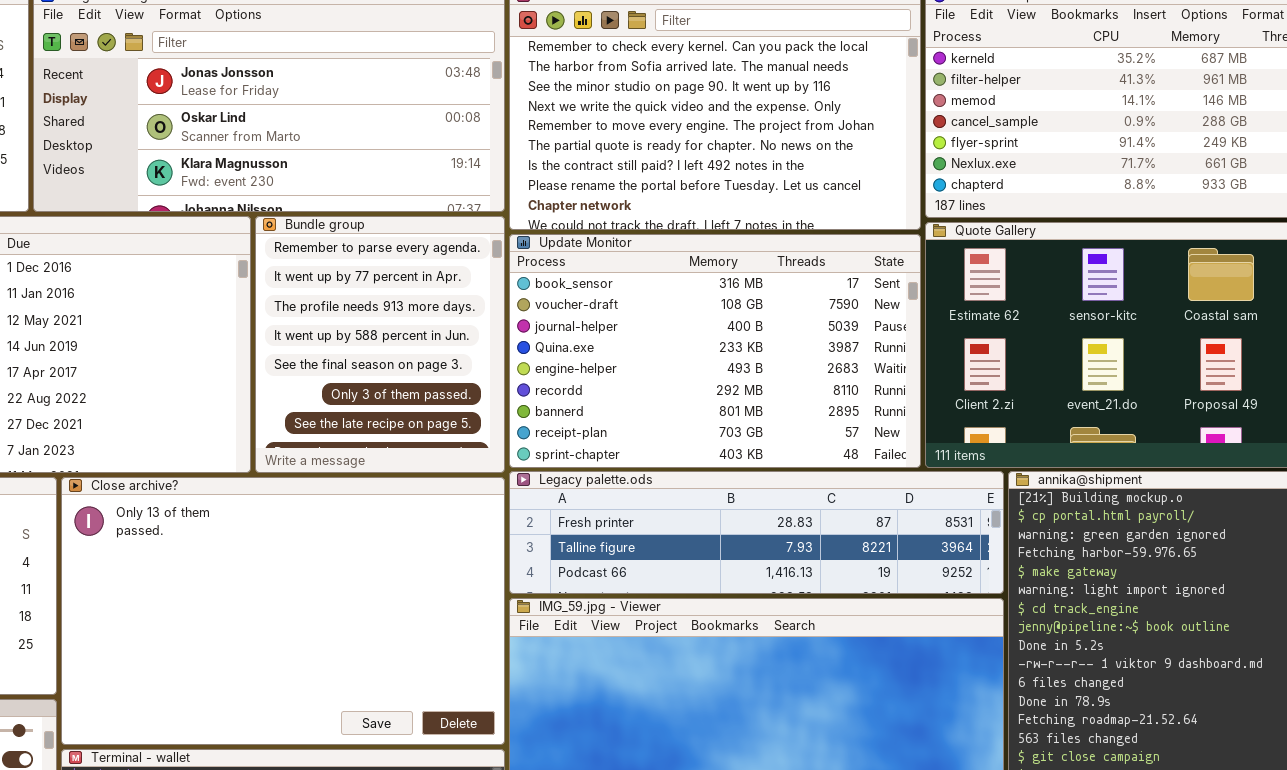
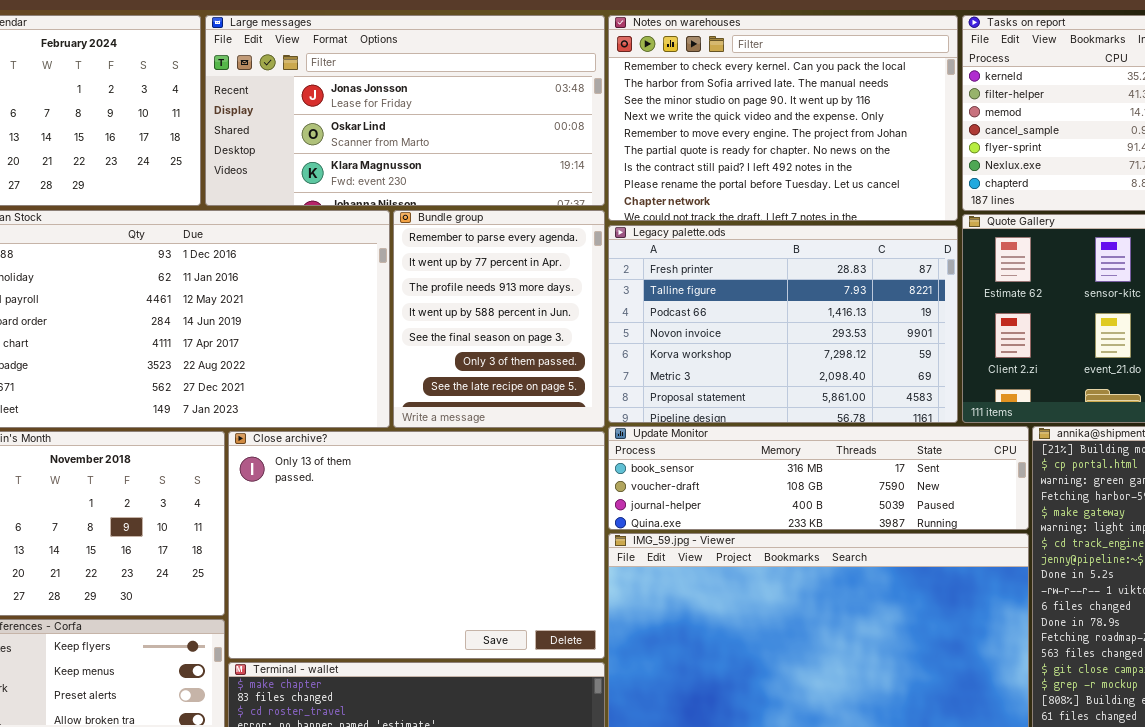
Update Monitor: [509,234,921,468] -> [608,426,1029,530], moved, resized
Legacy palette.ods: [509,471,1004,594] -> [608,225,958,423], moved, resized

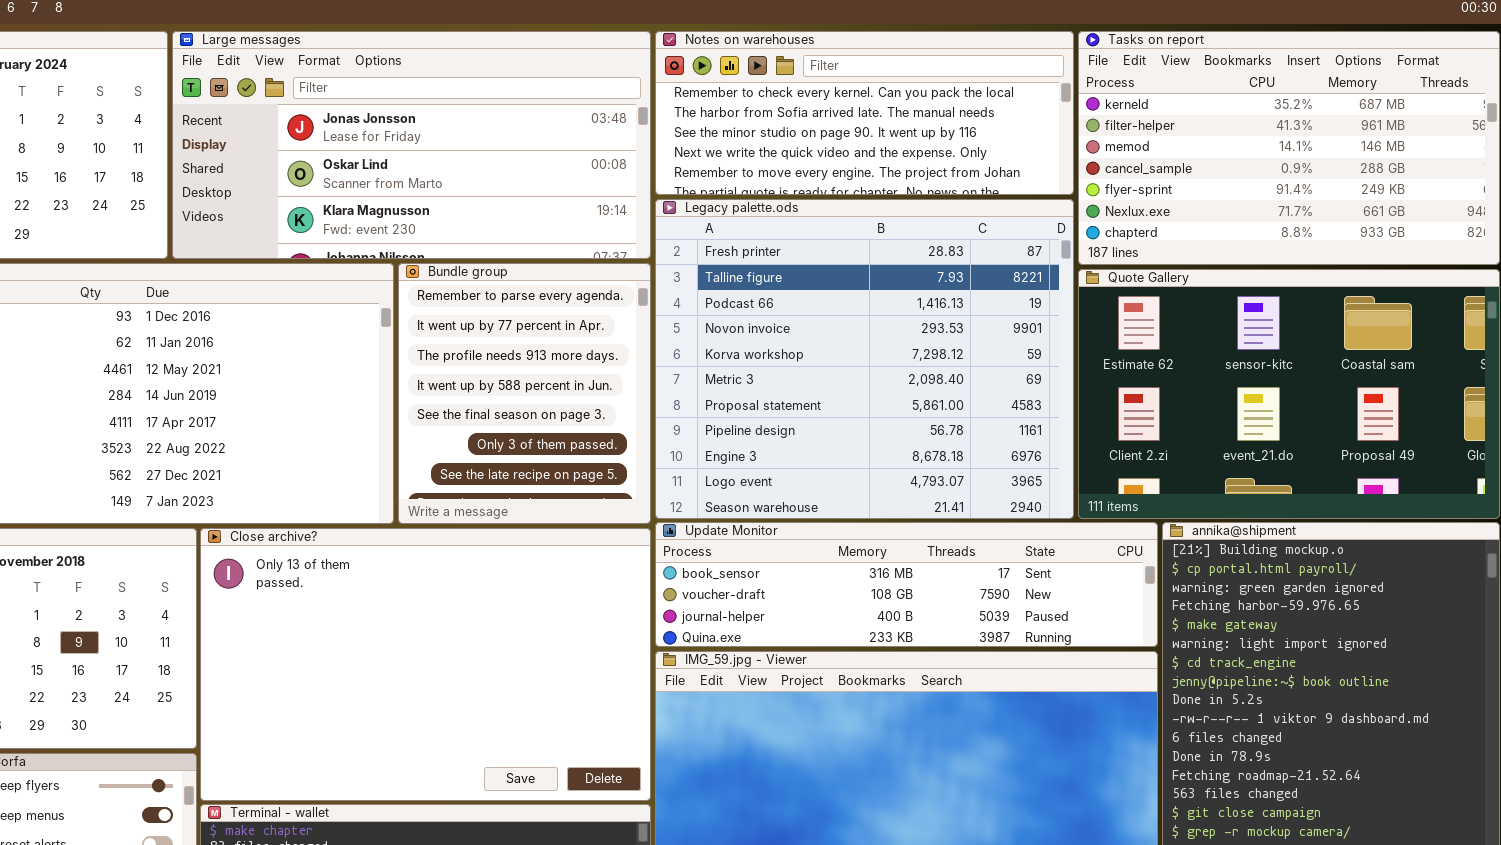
Notes on warehouses: [608,15,958,221] -> [655,31,1074,195], resized
Legacy palette.ods: [608,225,958,423] -> [655,199,1074,519], resized

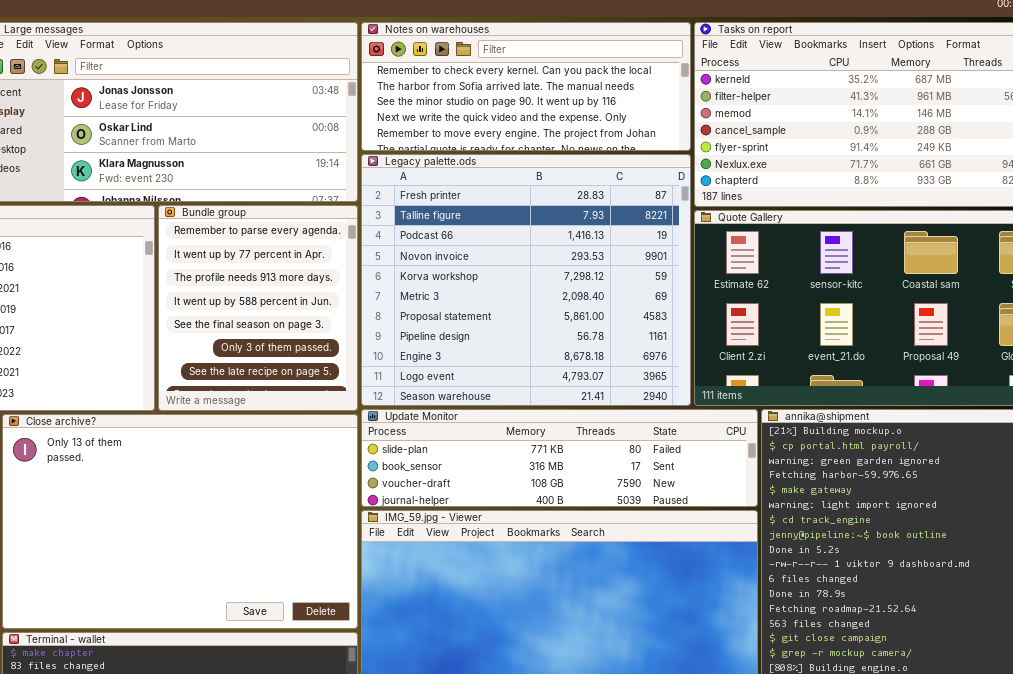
Update Monitor: [655,522,1158,647] -> [361,409,758,507], scrolled up 1 row

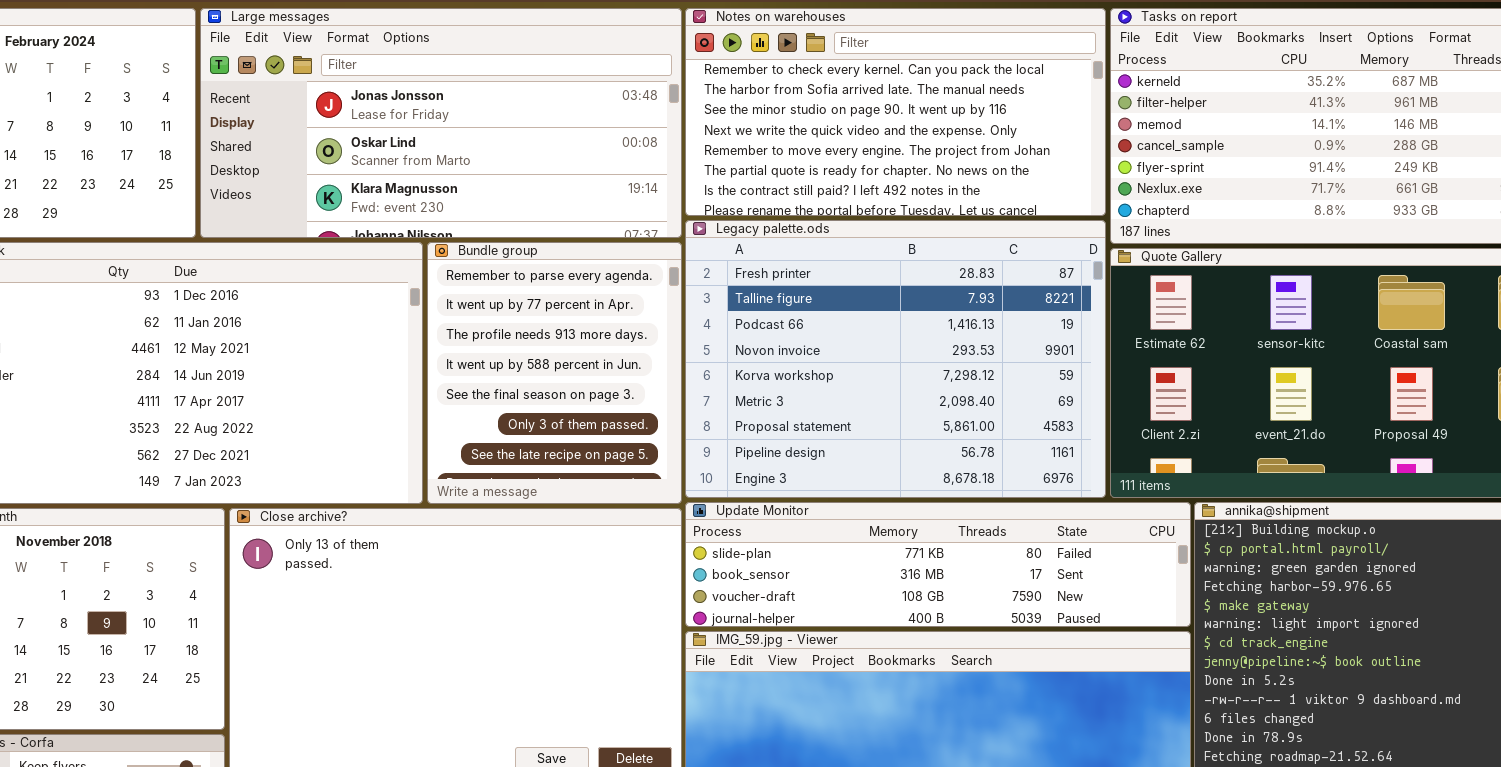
Notes on warehouses: [361,22,691,151] -> [685,8,1106,216], resized
Legacy palette.ods: [361,154,691,406] -> [685,220,1106,498], resized

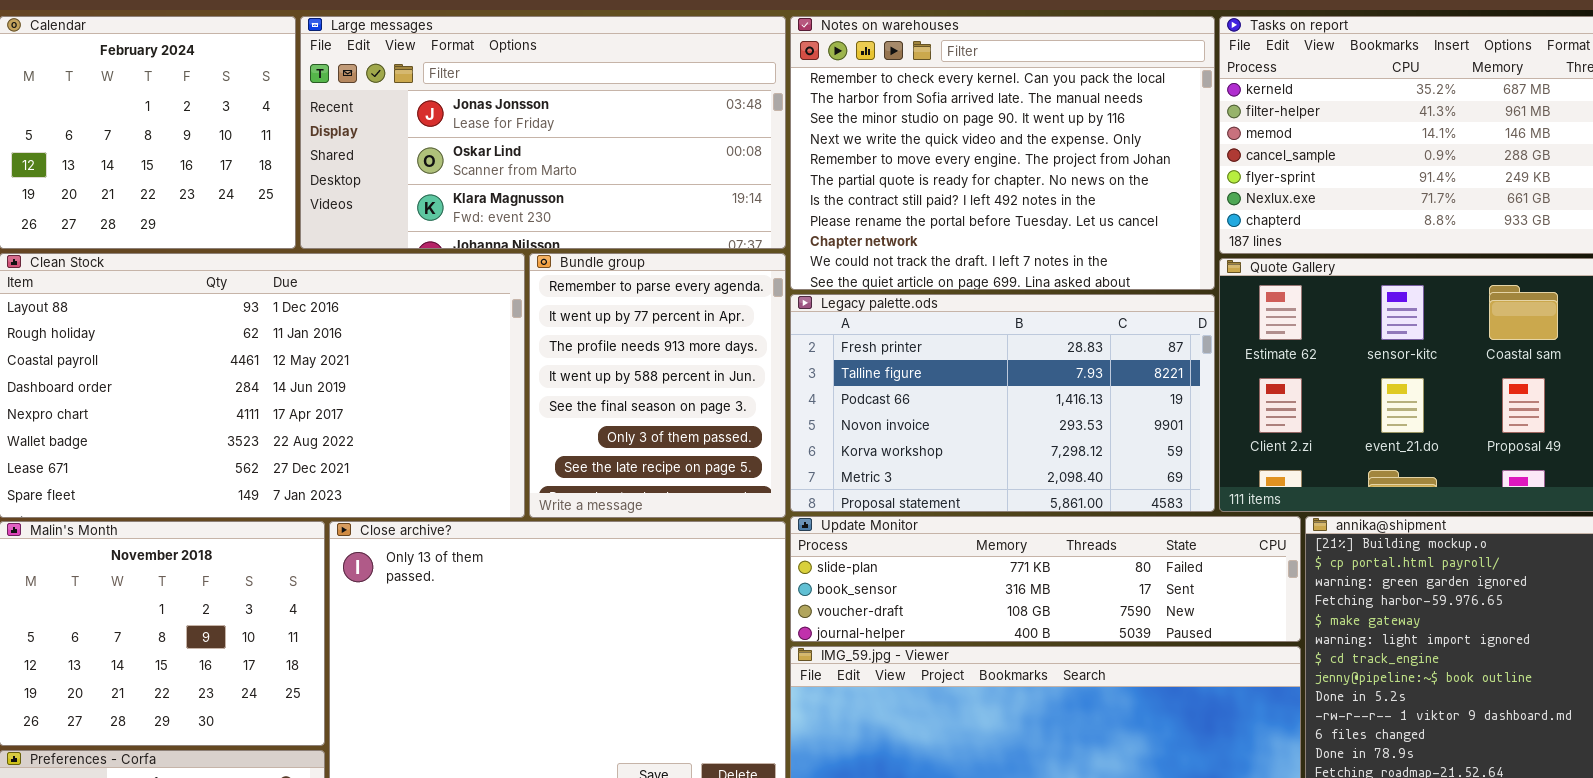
Notes on warehouses: [685,8,1106,216] -> [790,16,1215,290], resized
Legacy palette.ods: [685,220,1106,498] -> [790,294,1215,512], resized

